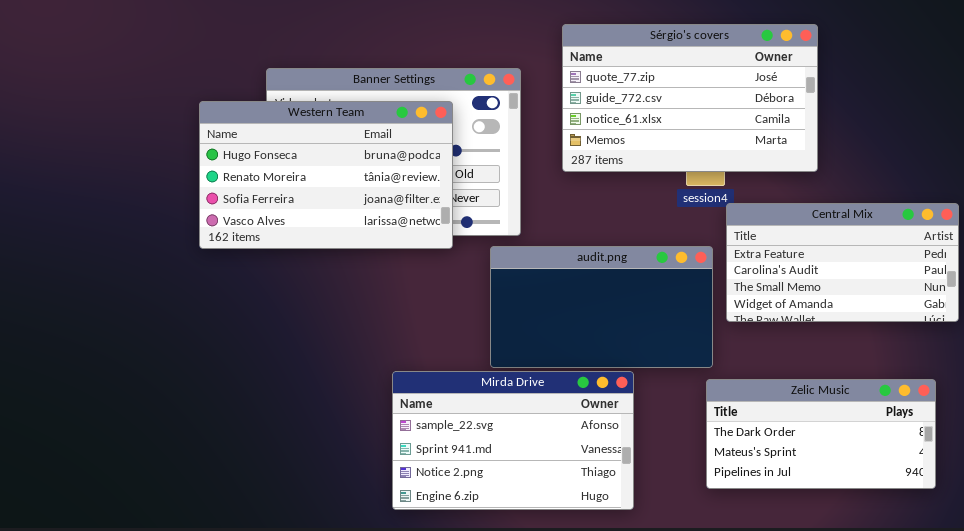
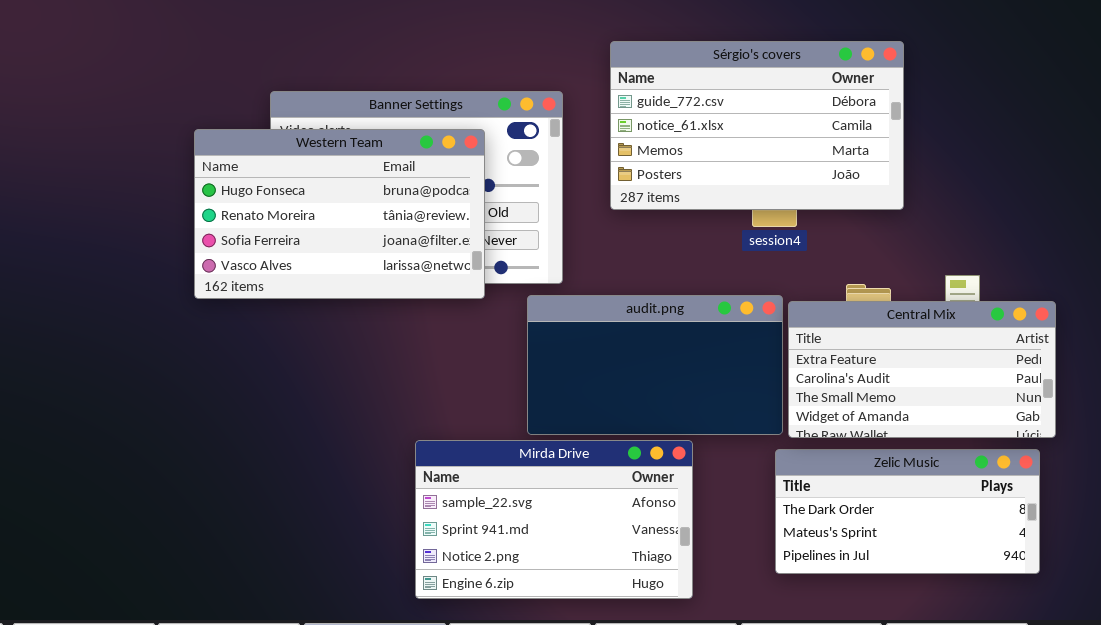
Sérgio's covers: [562,24,818,172] -> [610,41,904,210], scrolled down 1 row
Central Mix: [726,203,959,322] -> [788,301,1056,438], moved

